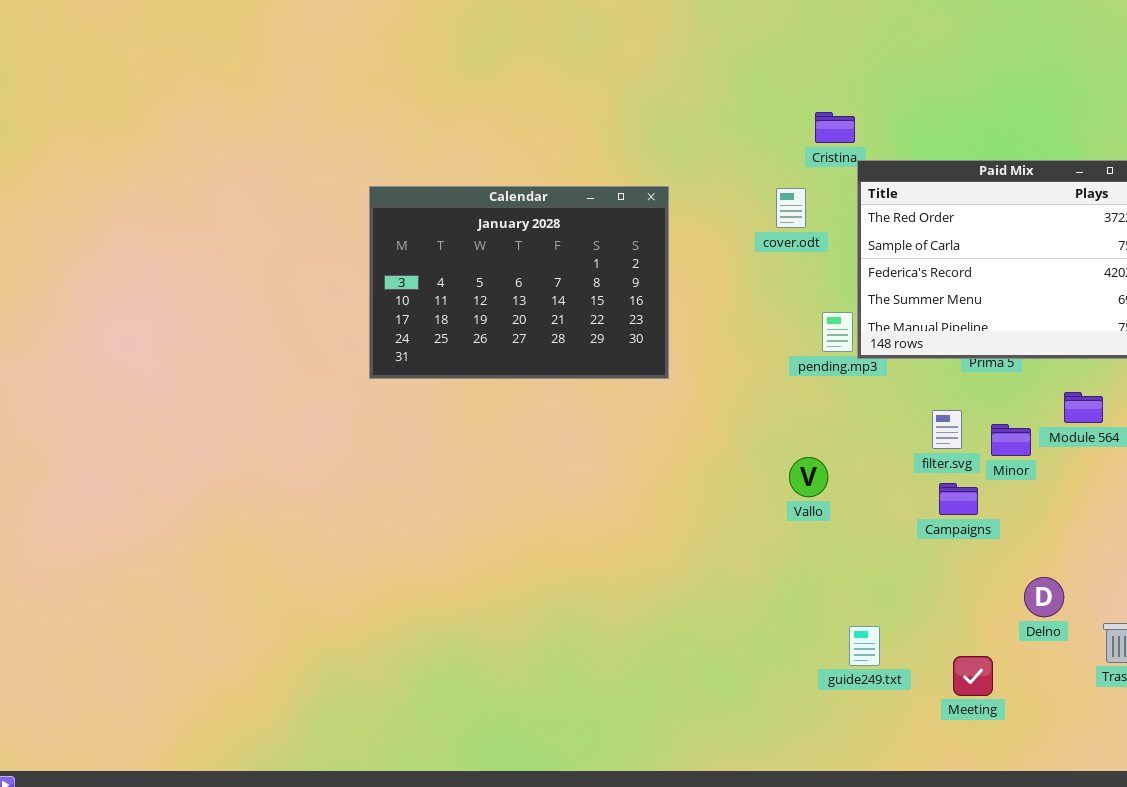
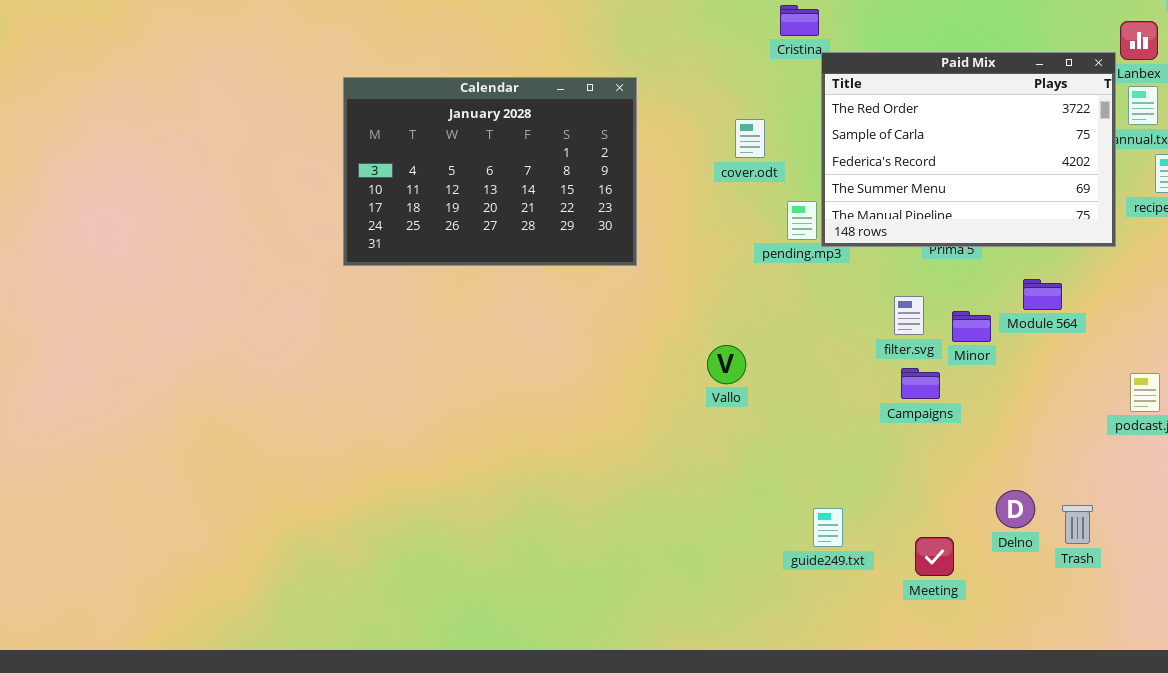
cover.odt: [776,188,806,228] -> [735,119,765,158], moved
Vallo: [789,457,828,497] -> [707,345,746,384], moved
Delno: [1024,577,1064,617] -> [996,490,1035,528], moved

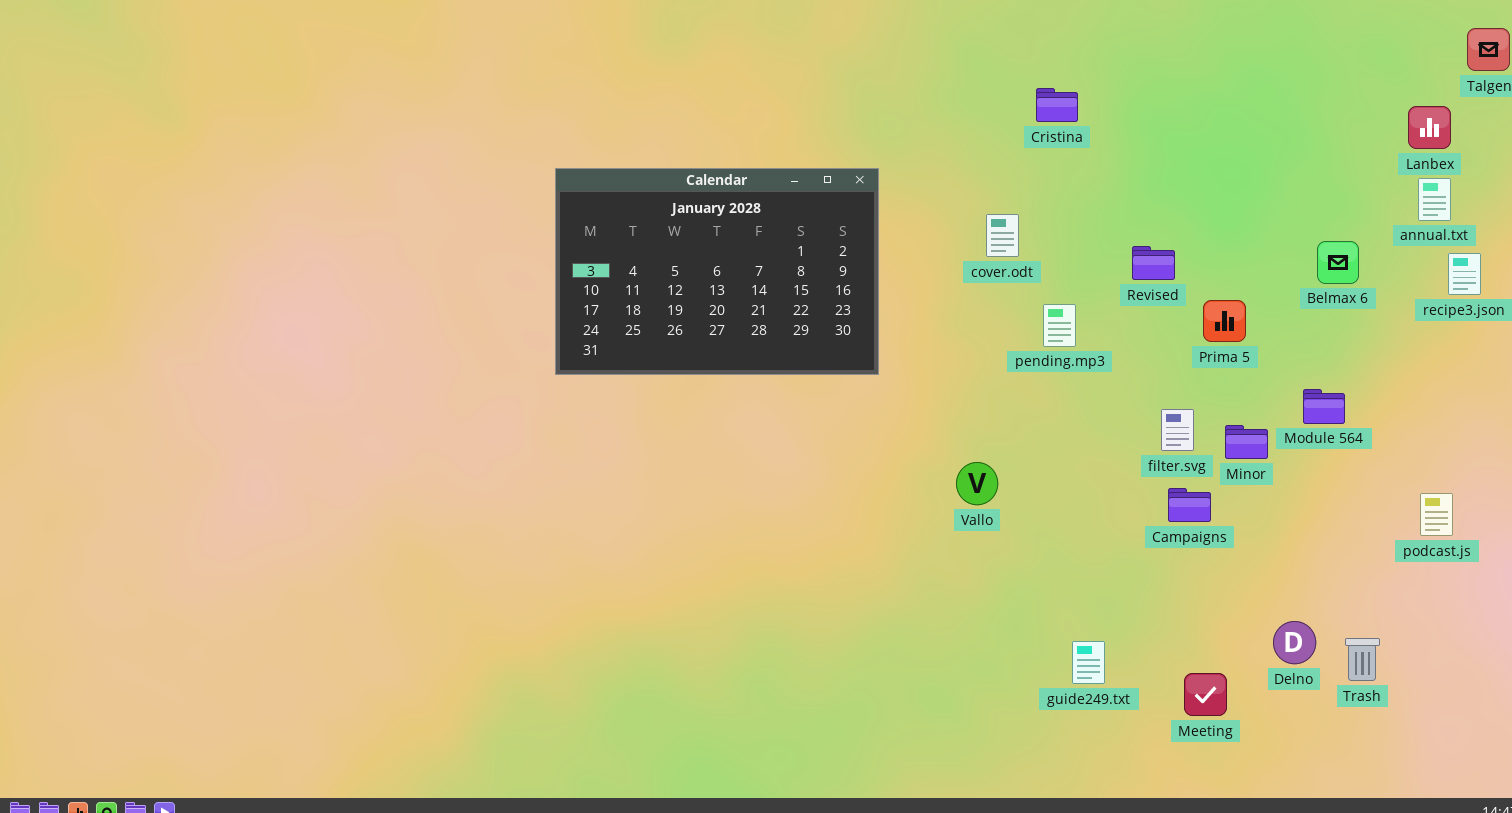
Paid Mix: [821,52,1116,247] -> none, closed

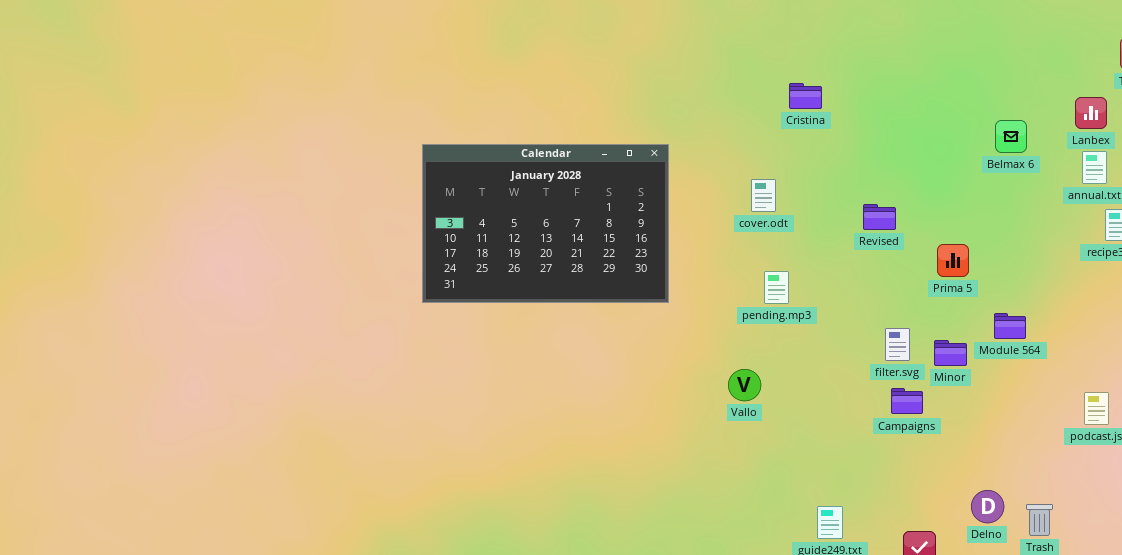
Belmax 6: [1317,241,1359,284] -> [995,120,1027,153], moved
Prima 5: [1203,300,1246,342] -> [937,244,969,277], moved
pending.mp3: [1043,304,1076,347] -> [764,271,789,304], moved

